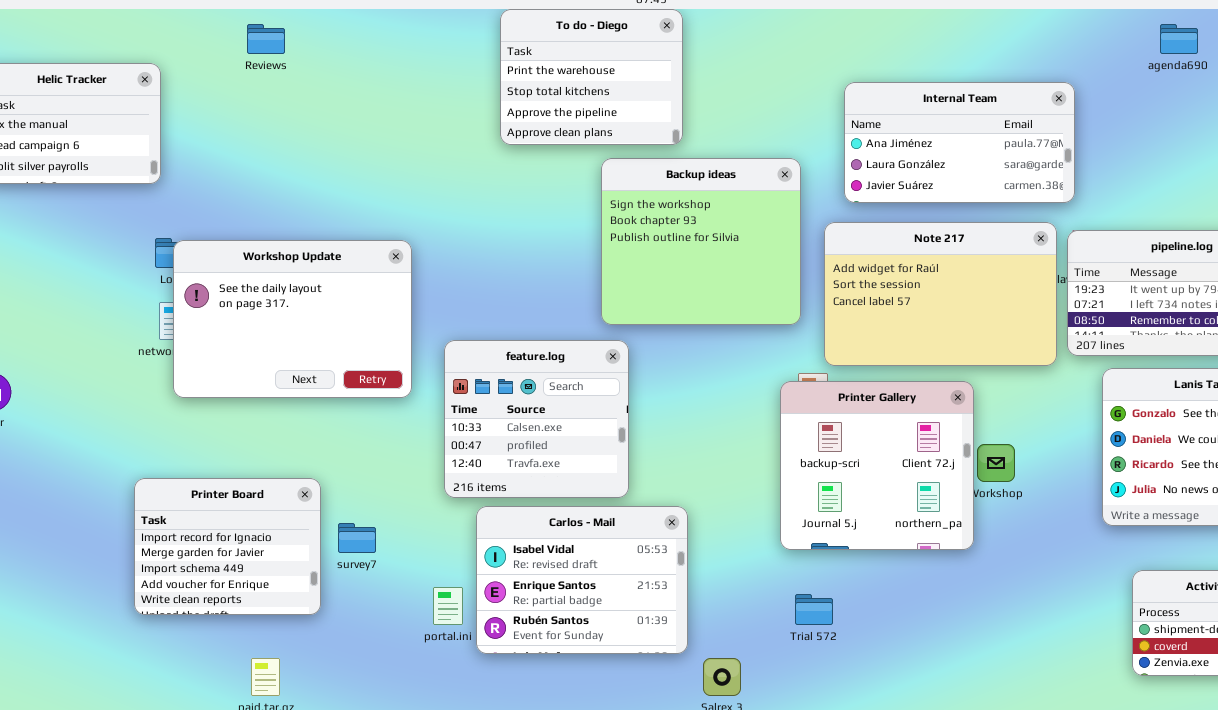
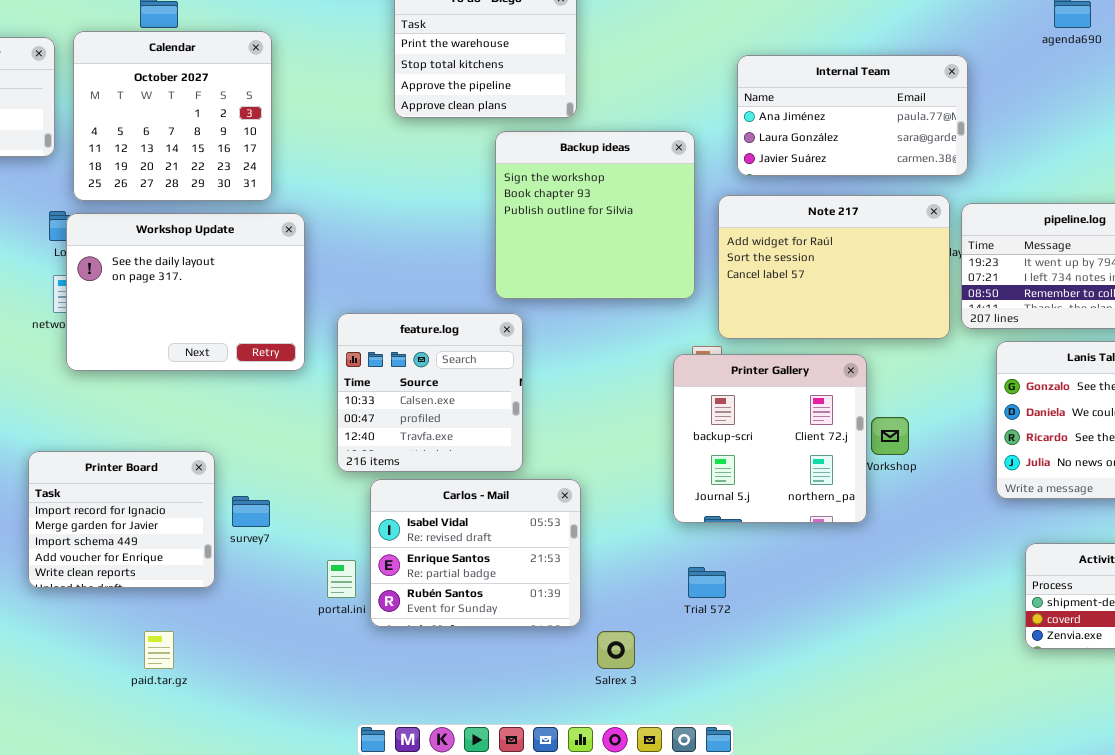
Calendar: none -> [73,31,272,201], opened

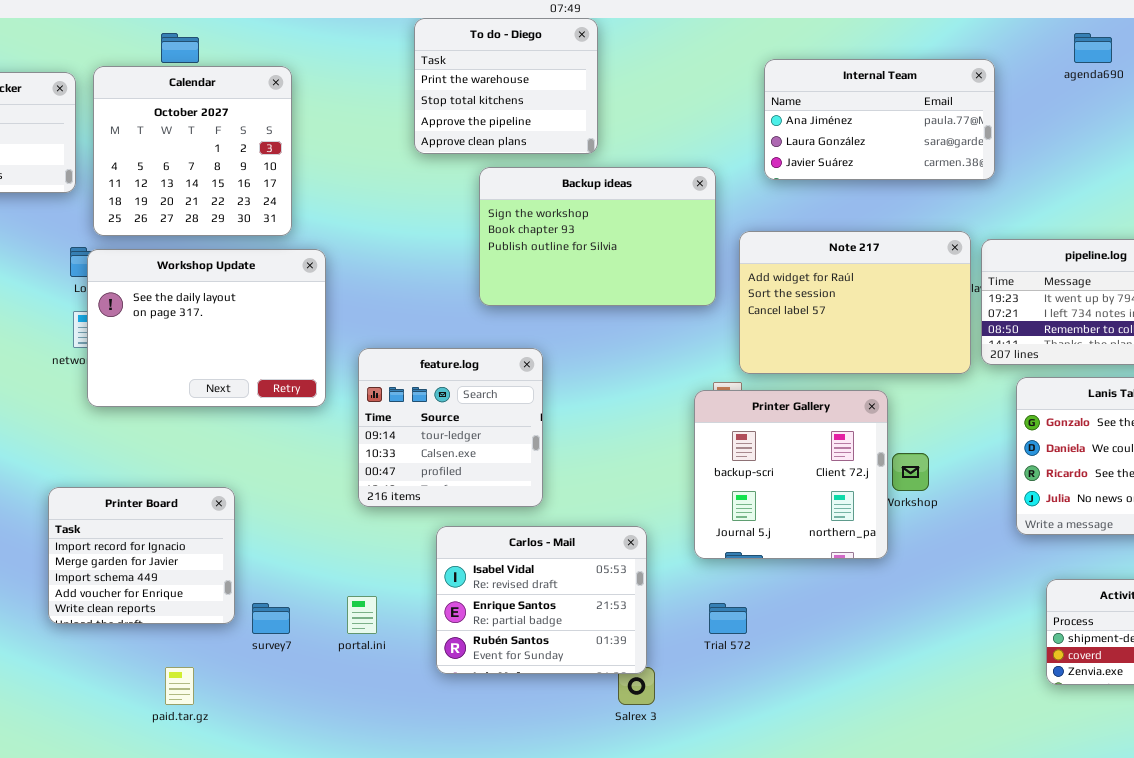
Internal Team: [737,55,968,176] -> [764,59,995,180], moved
Backup ideas: [495,131,695,299] -> [479,167,716,306], resized
feature.log: [337,313,523,472] -> [358,348,543,507], scrolled up 1 row
Carlos - Mail: [370,479,581,627] -> [436,526,647,674], moved
survey7: [232,496,270,527] -> [252,603,290,634], moved

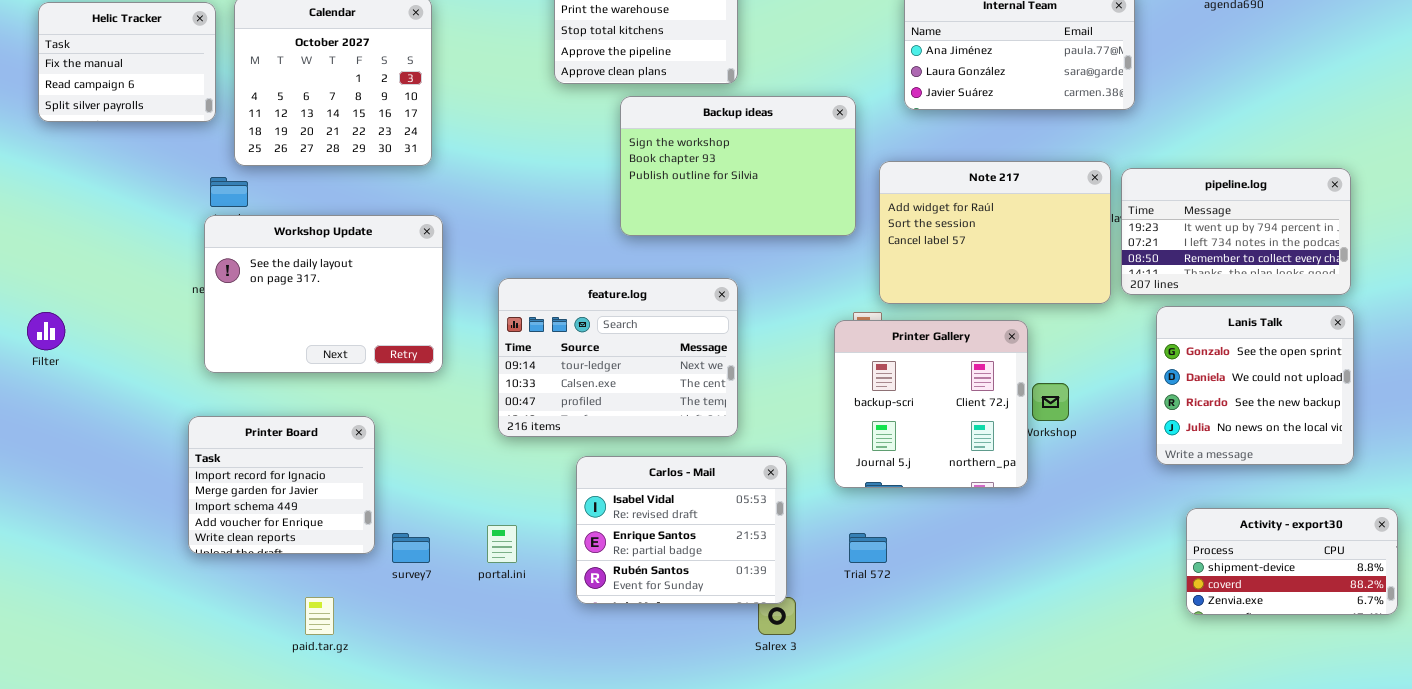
Workshop Update: [87,249,326,407] -> [204,215,443,373], moved
feature.log: [358,348,543,507] -> [498,278,738,437], resized

